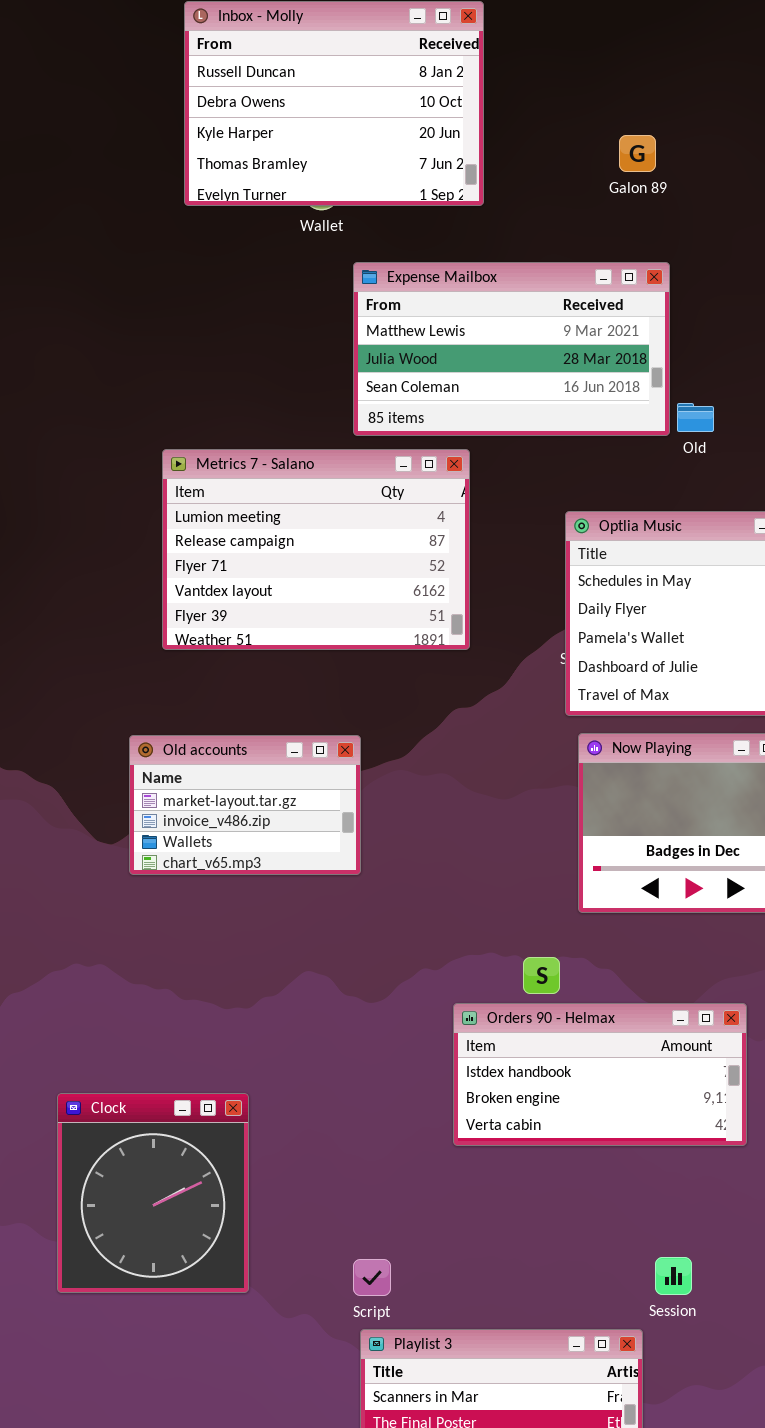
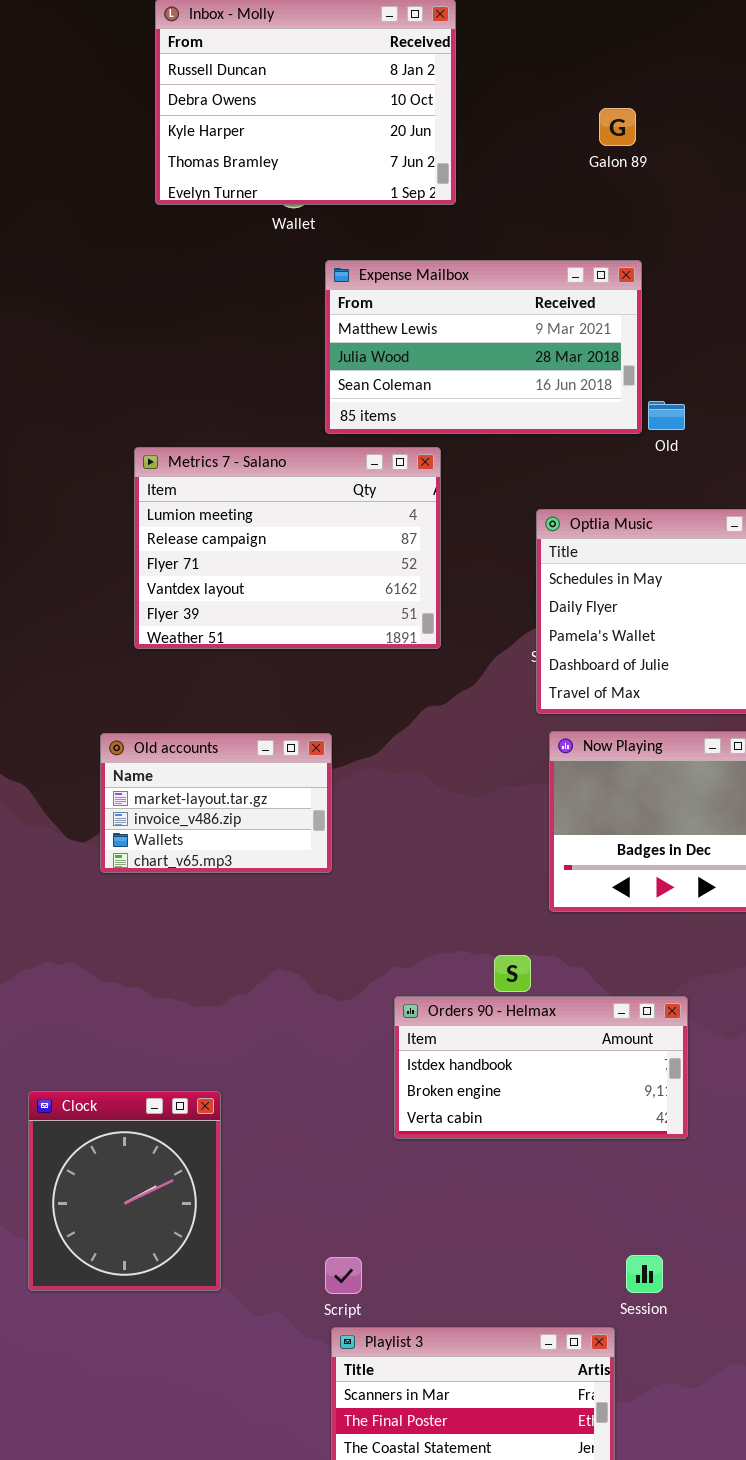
Galon 89: [619,135,656,172] -> [599,108,636,146], moved
Orders 90 - Helmax: [453,1003,747,1146] -> [394,996,688,1139], moved

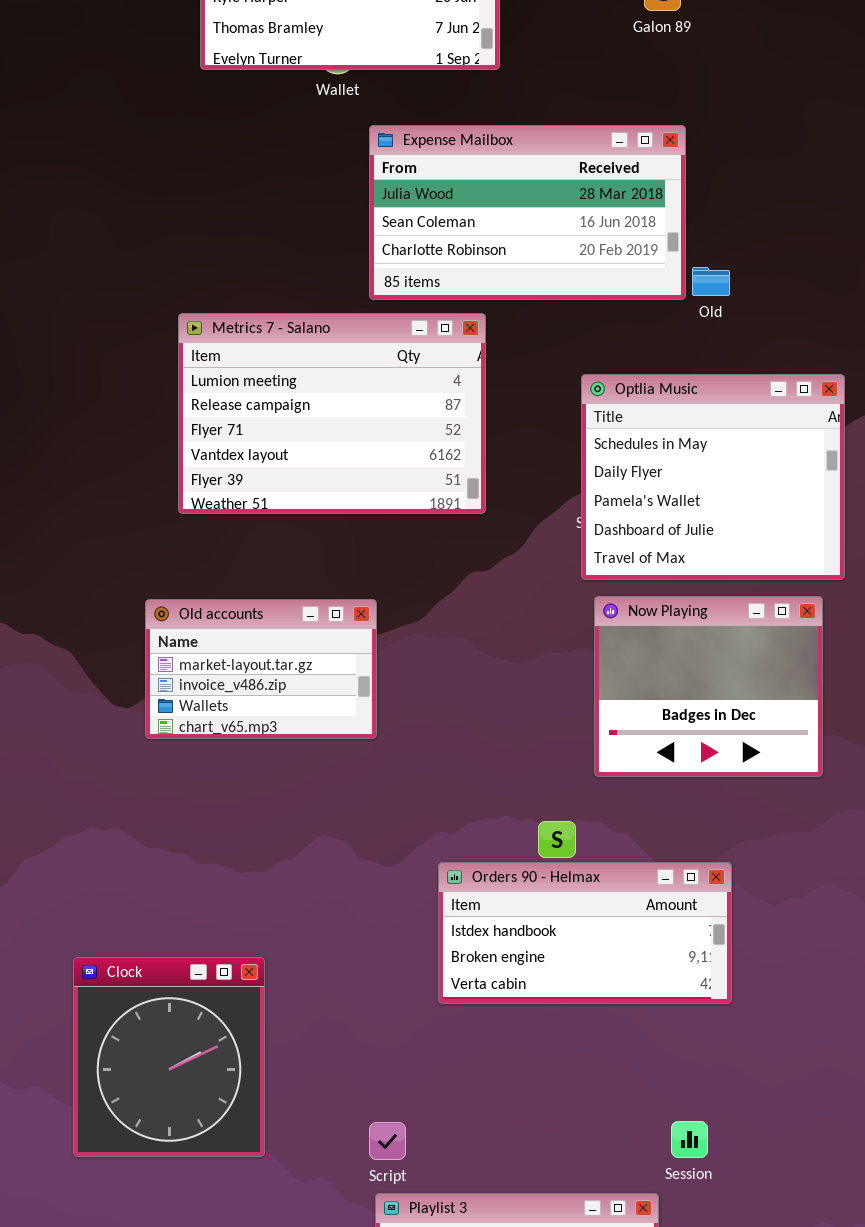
Expense Mailbox: [325,260,642,434] -> [369,125,686,300], scrolled down 1 row

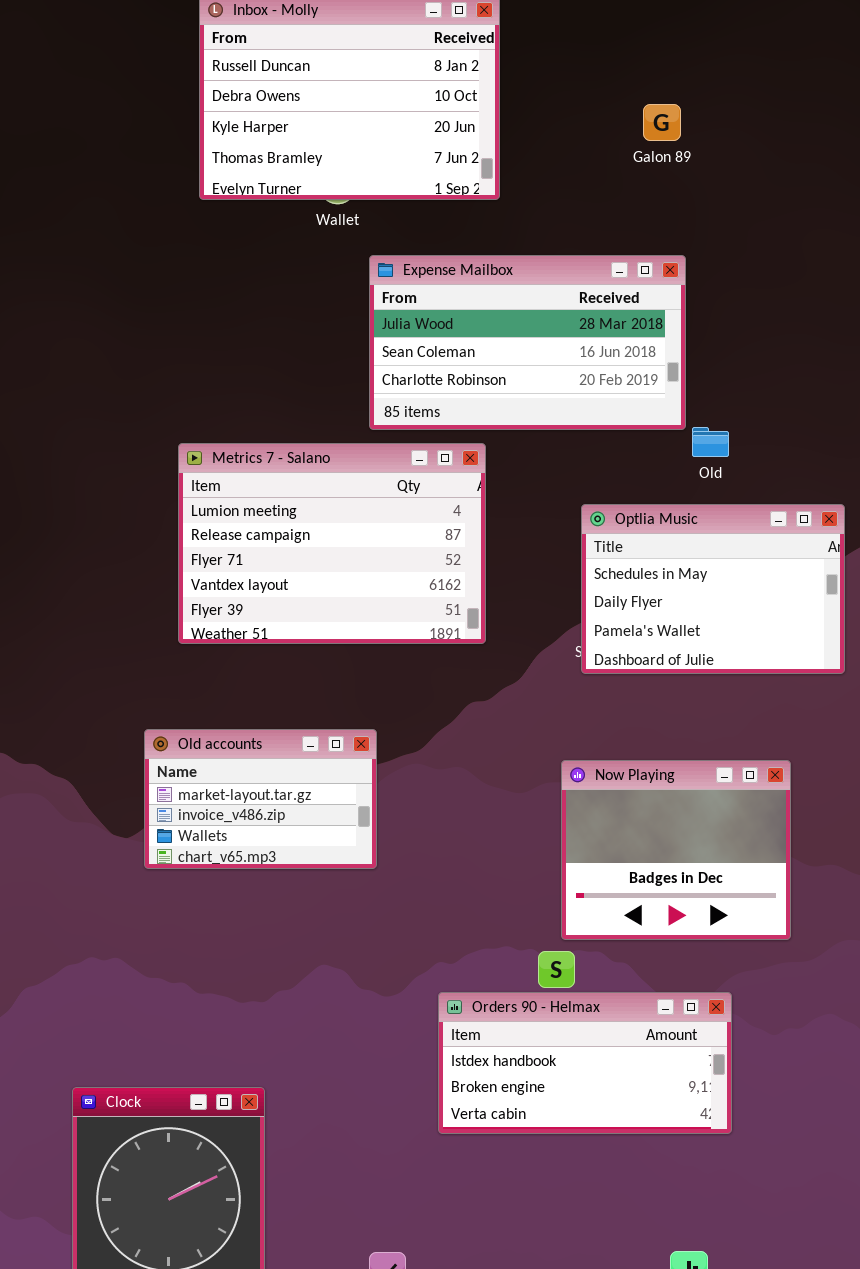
Old: [692,267,730,296] -> [692,427,729,457], moved
Optlia Music: [581,374,845,580] -> [581,504,845,674], resized
Now Playing: [594,596,823,777] -> [561,760,791,940], moved

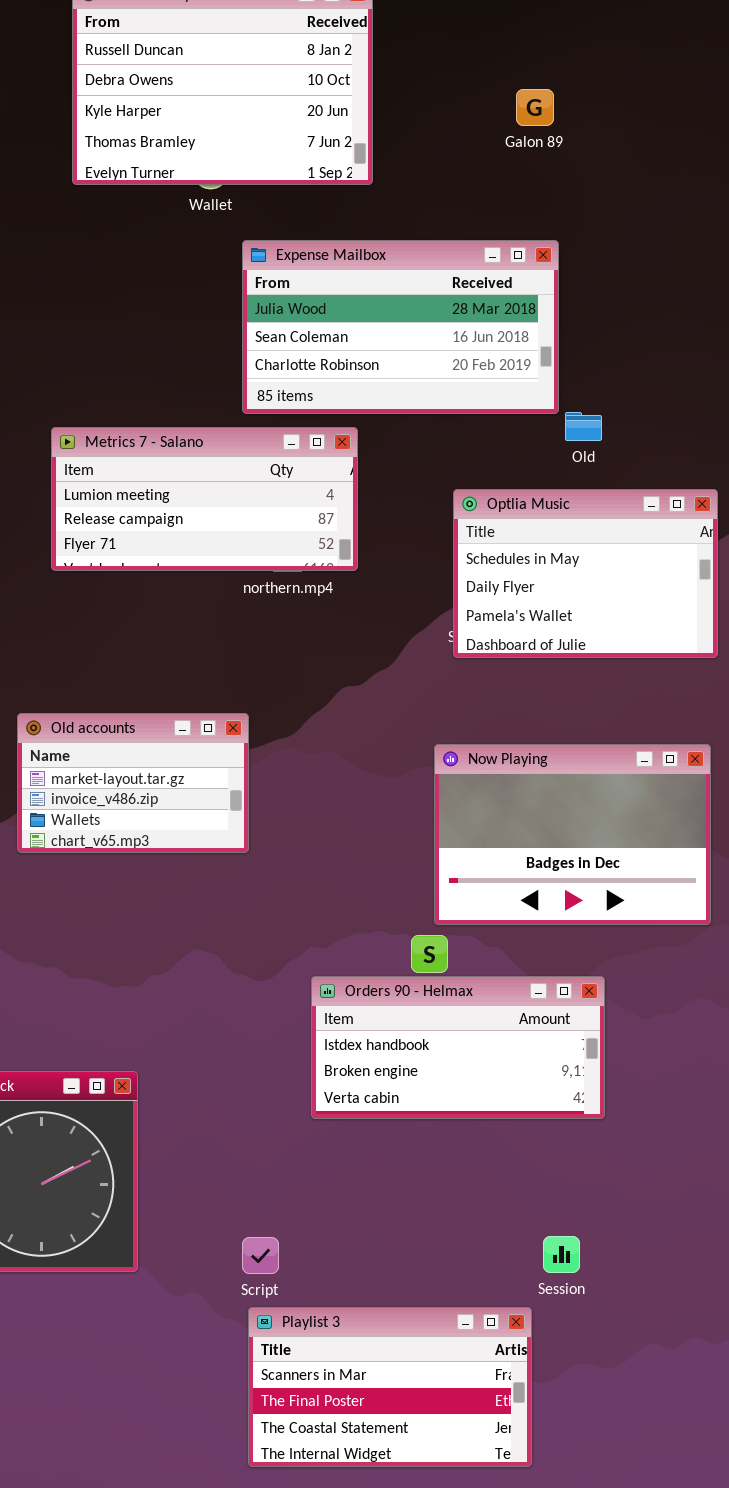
Metrics 7 - Salano: [178,443,486,644] -> [51,427,358,571], resized
Now Playing: [561,760,791,940] -> [434,744,711,925], resized

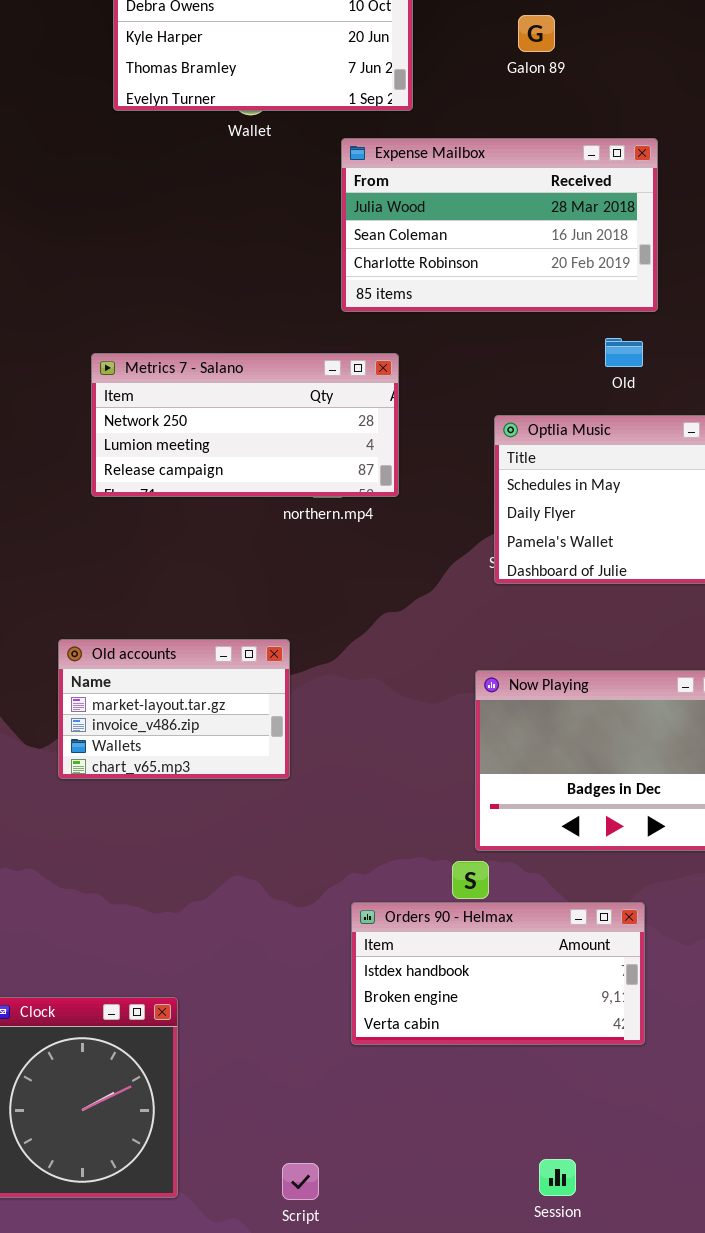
Galon 89: [516,89,554,126] -> [518,15,555,52], moved
Expense Mailbox: [242,240,559,414] -> [341,138,658,312], moved
Metrics 7 - Salano: [51,427,358,571] -> [91,353,399,497], scrolled up 1 row
Session: [543,1236,580,1273] -> [539,1159,576,1196], moved

